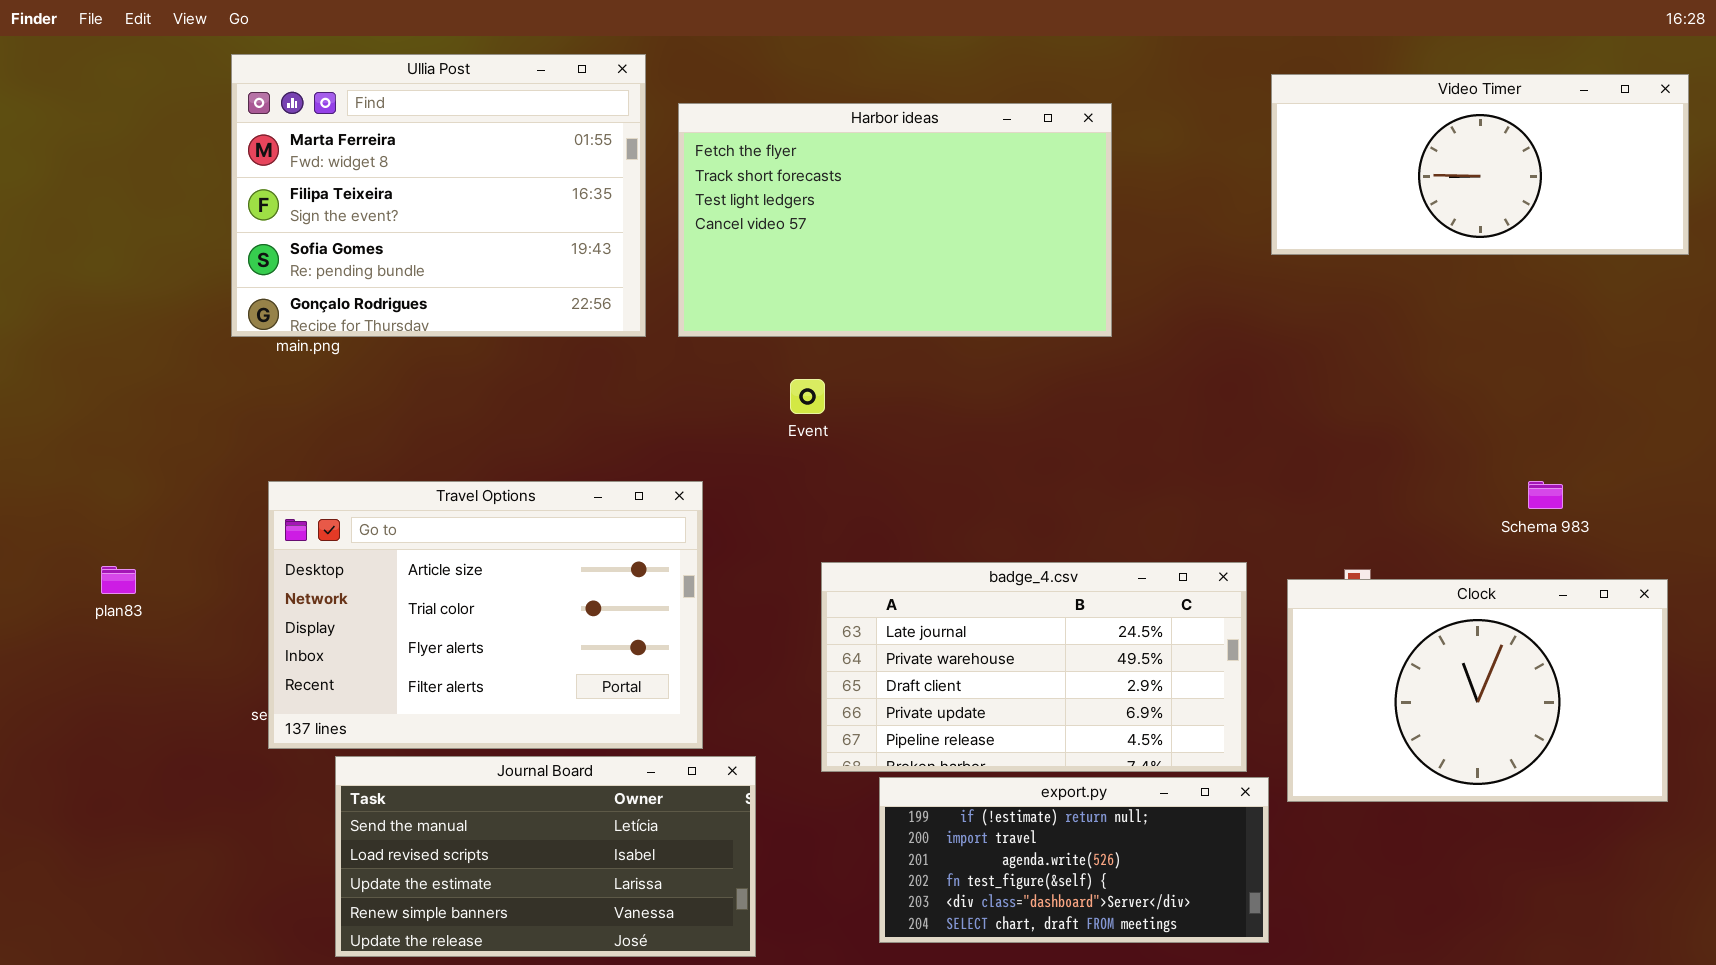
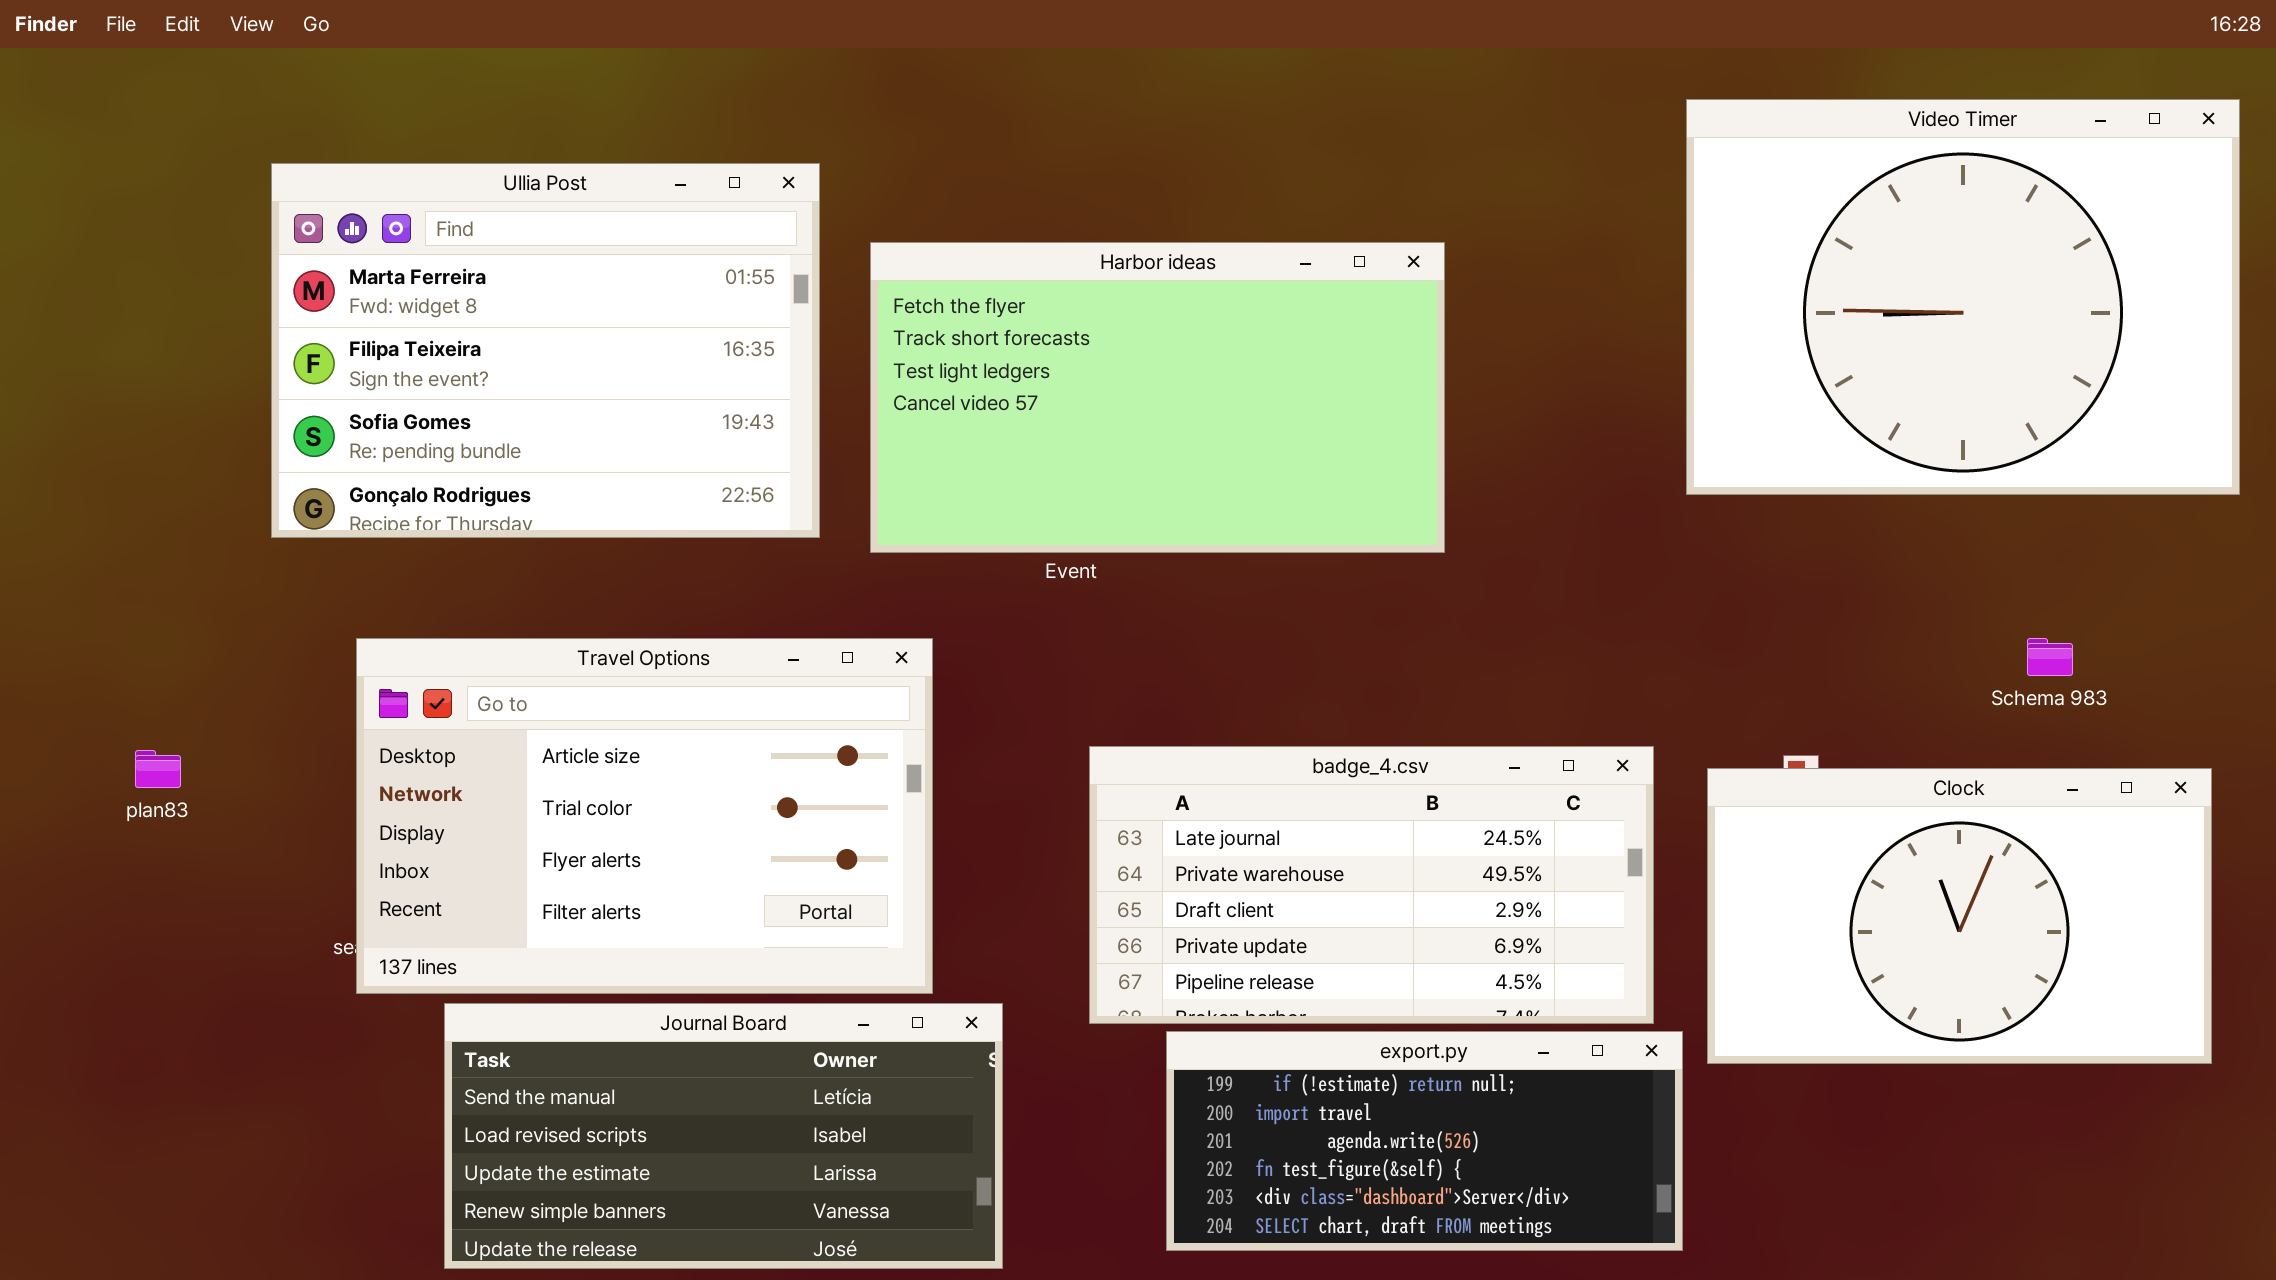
Ullia Post: [231,54,646,337] -> [271,163,820,538], moved
Video Timer: [1271,74,1689,255] -> [1686,99,2240,495], resized
Harbor ideas: [678,103,1112,337] -> [870,242,1445,553], moved

